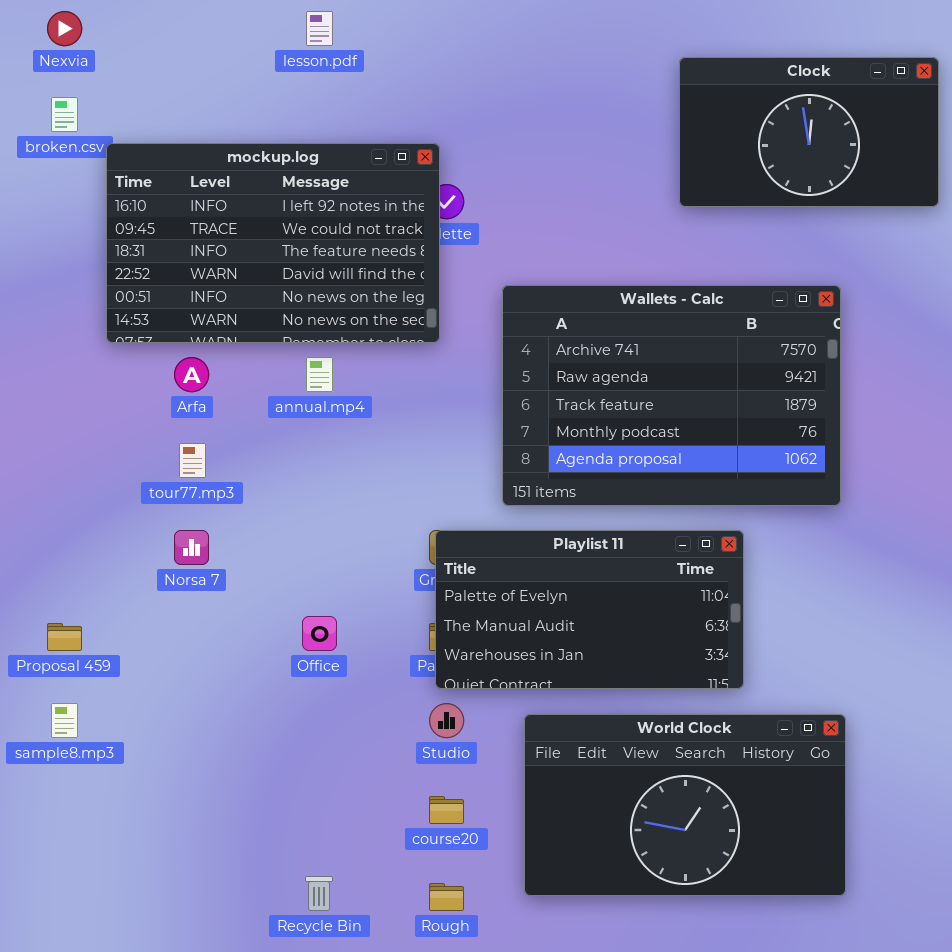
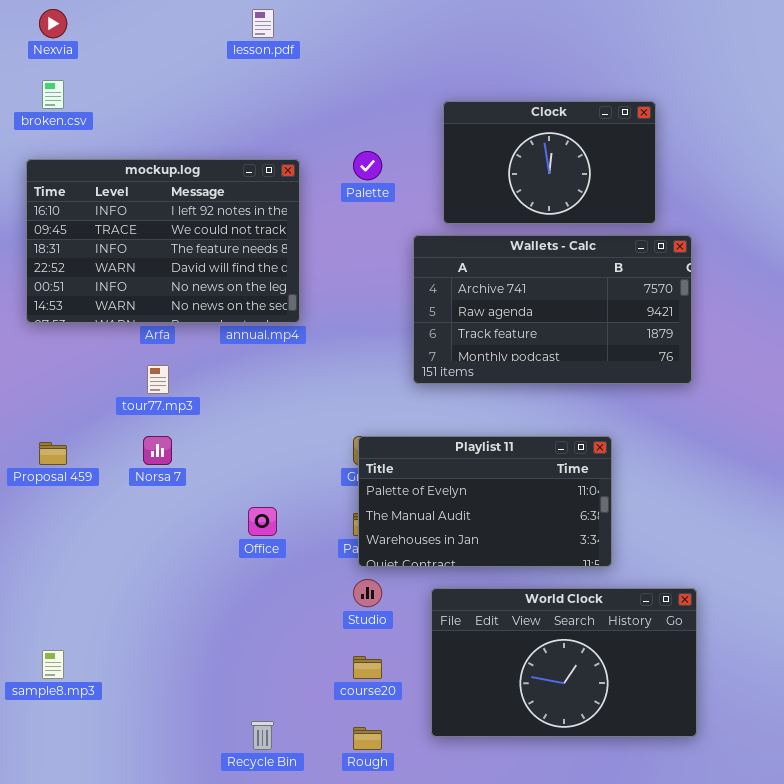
Clock: [679,57,939,207] -> [443,101,656,224], moved
mockup.log: [106,143,440,343] -> [26,159,300,323], moved
Wallets - Calc: [502,285,841,506] -> [413,235,692,384], resized
Proposal 459: [47,623,82,651] -> [39,442,67,465], moved
sample8.mp3: [51,703,78,738] -> [42,650,64,679], moved

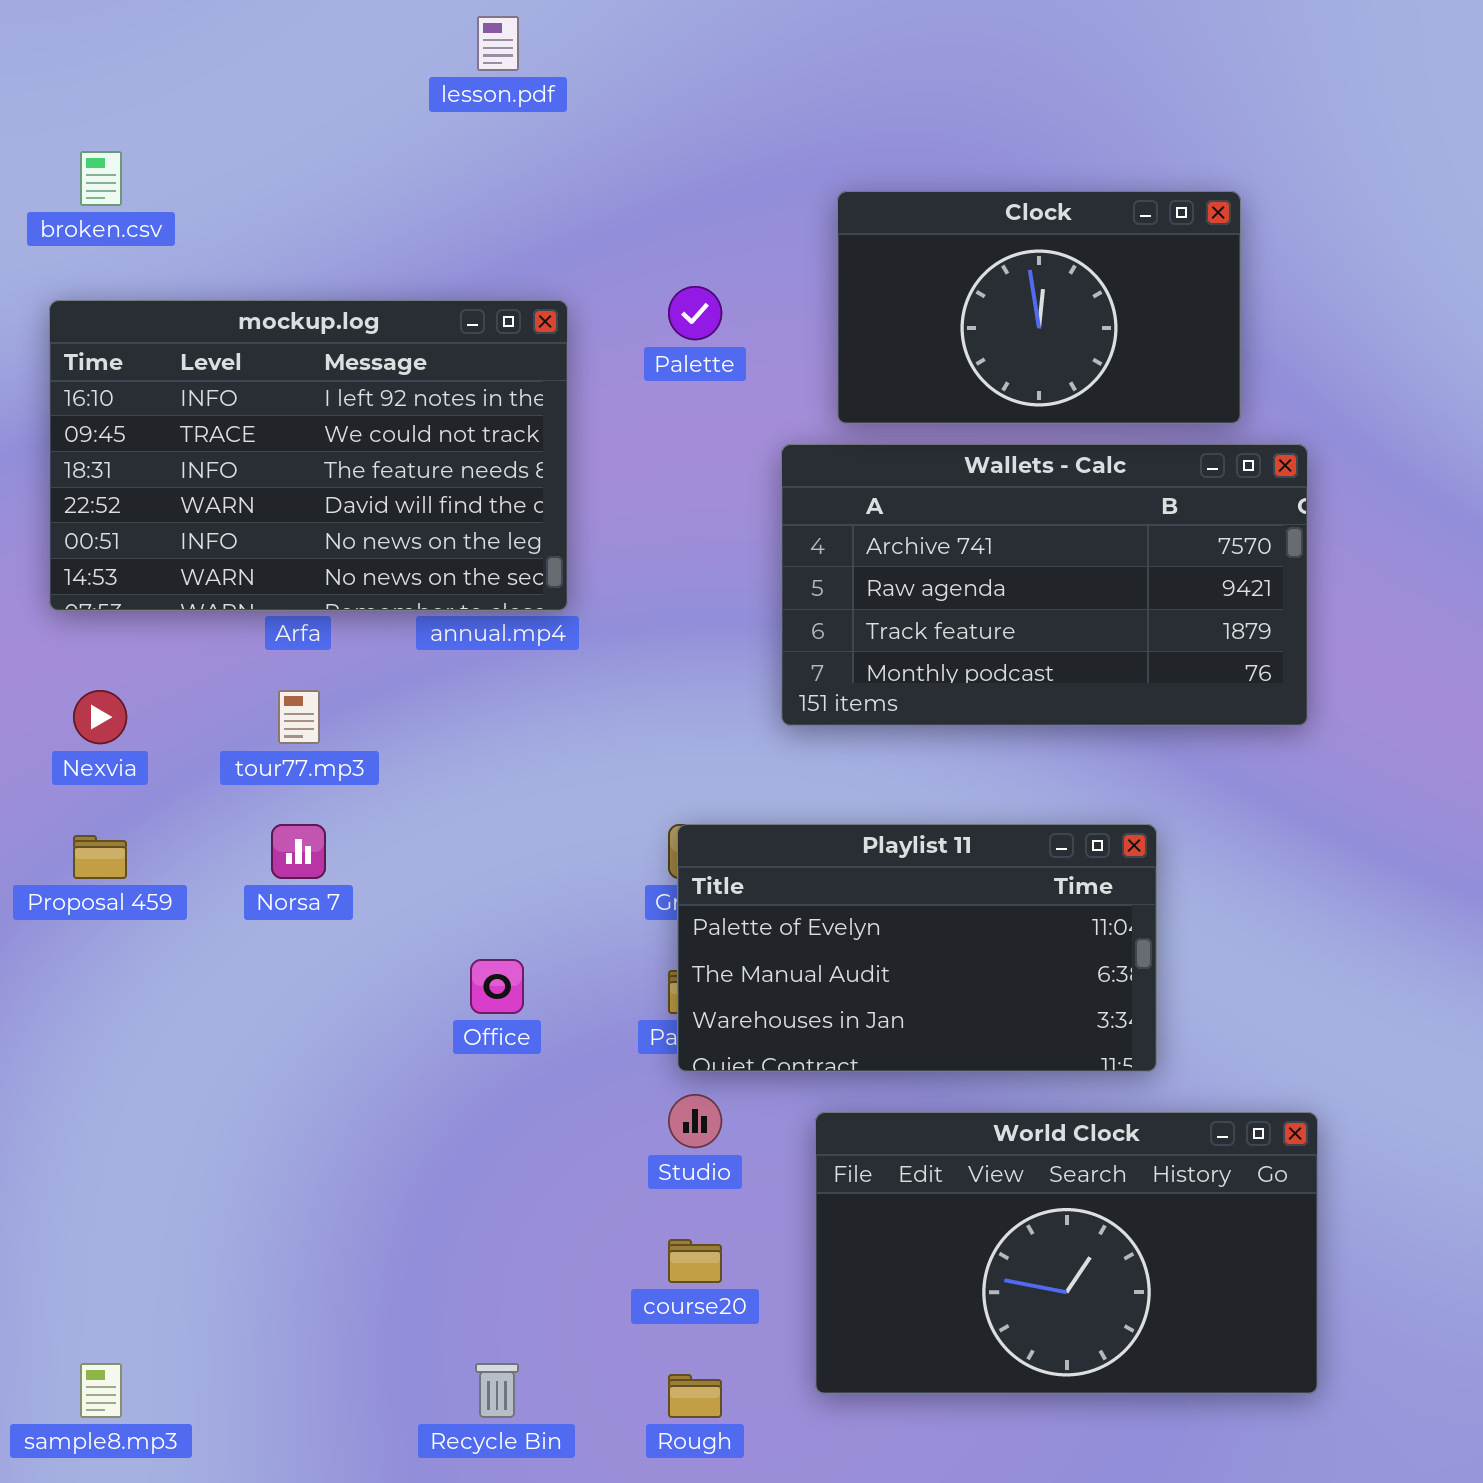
Nexvia: [39,9,67,38] -> [73,690,127,744], moved
sample8.mp3: [42,650,64,679] -> [80,1363,122,1418], moved

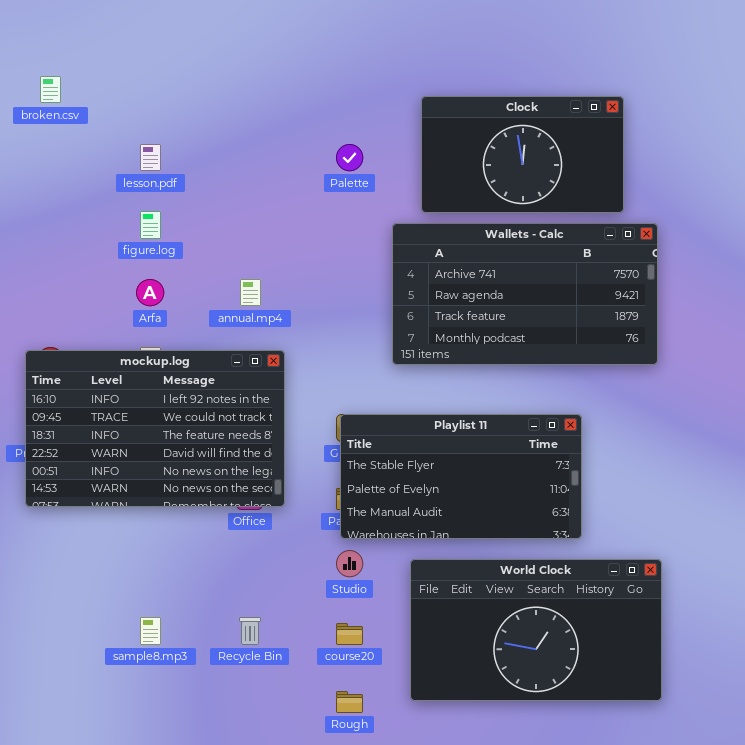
lesson.pdf: [477,16,519,71] -> [140,144,161,171], moved
mockup.log: [49,300,568,611] -> [25,350,285,507], moved
Playlist 11: [677,824,1157,1072] -> [340,414,582,539], scrolled up 1 row
sample8.mp3: [80,1363,122,1418] -> [140,617,161,645], moved
Recycle Bin: [475,1363,519,1418] -> [239,617,261,645], moved

